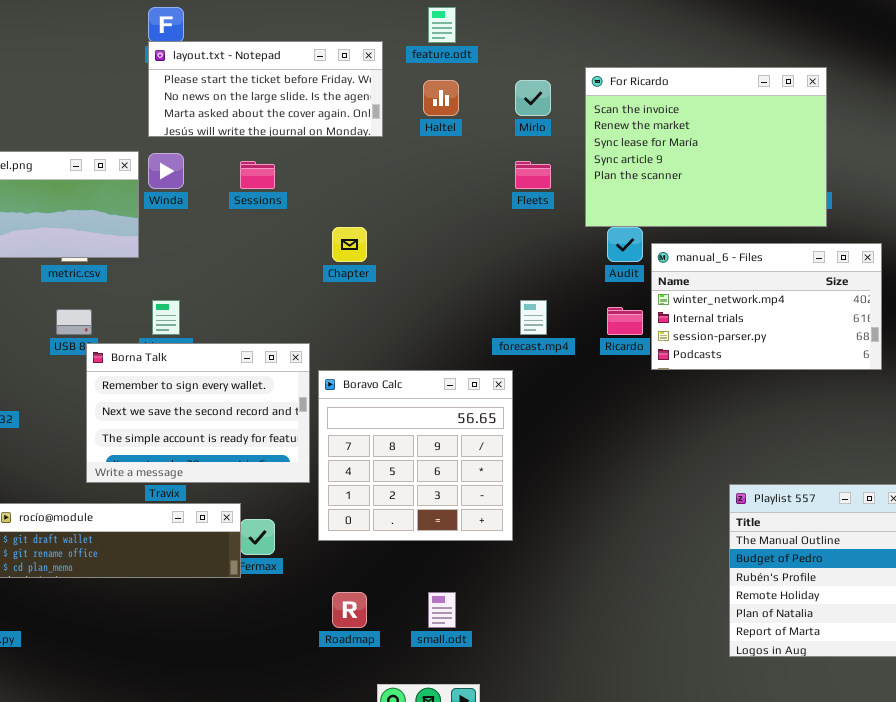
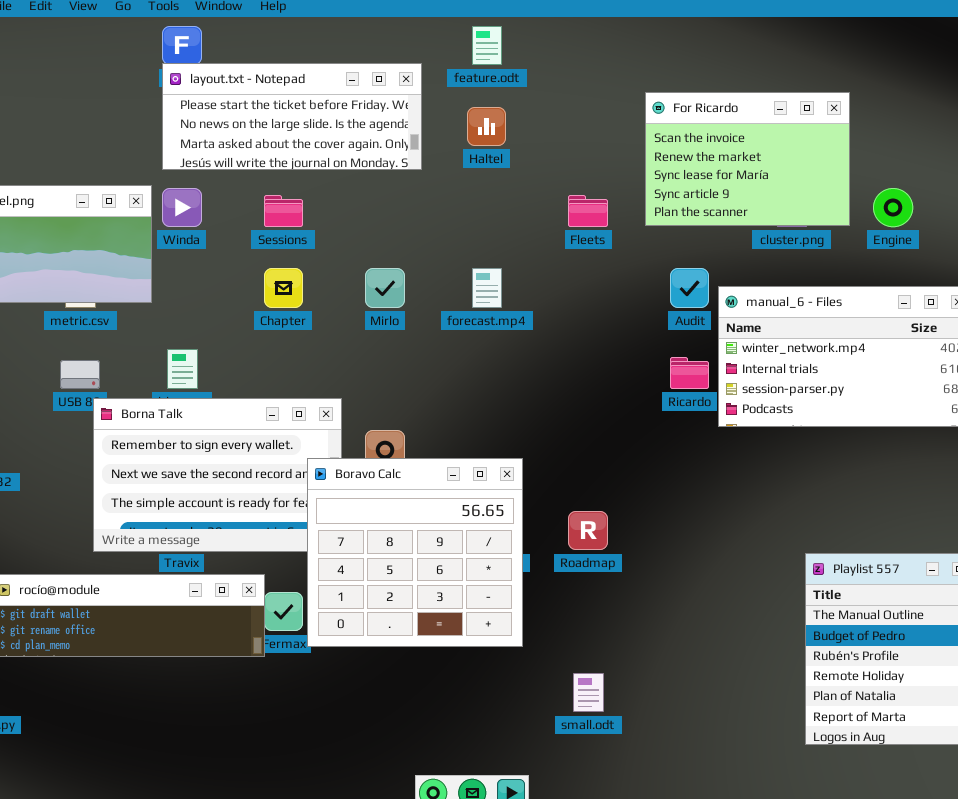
For Ricardo: [585,67,827,227] -> [645,92,850,226], resized
Mirlo: [515,80,551,116] -> [365,268,405,308], moved
Chapter: [332,227,367,262] -> [264,268,303,308], moved
forecast.mp4: [520,300,547,335] -> [472,268,502,308], moved
Boravo Calc: [318,370,513,541] -> [307,458,523,647], moved
Roadmap: [332,592,367,628] -> [568,511,608,550], moved
small.odt: [428,592,456,628] -> [573,673,604,712], moved

